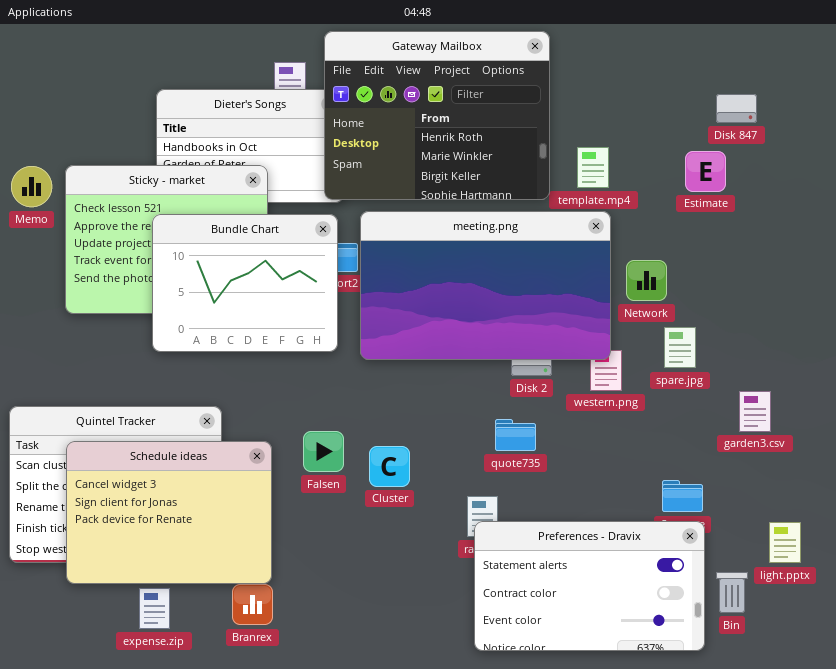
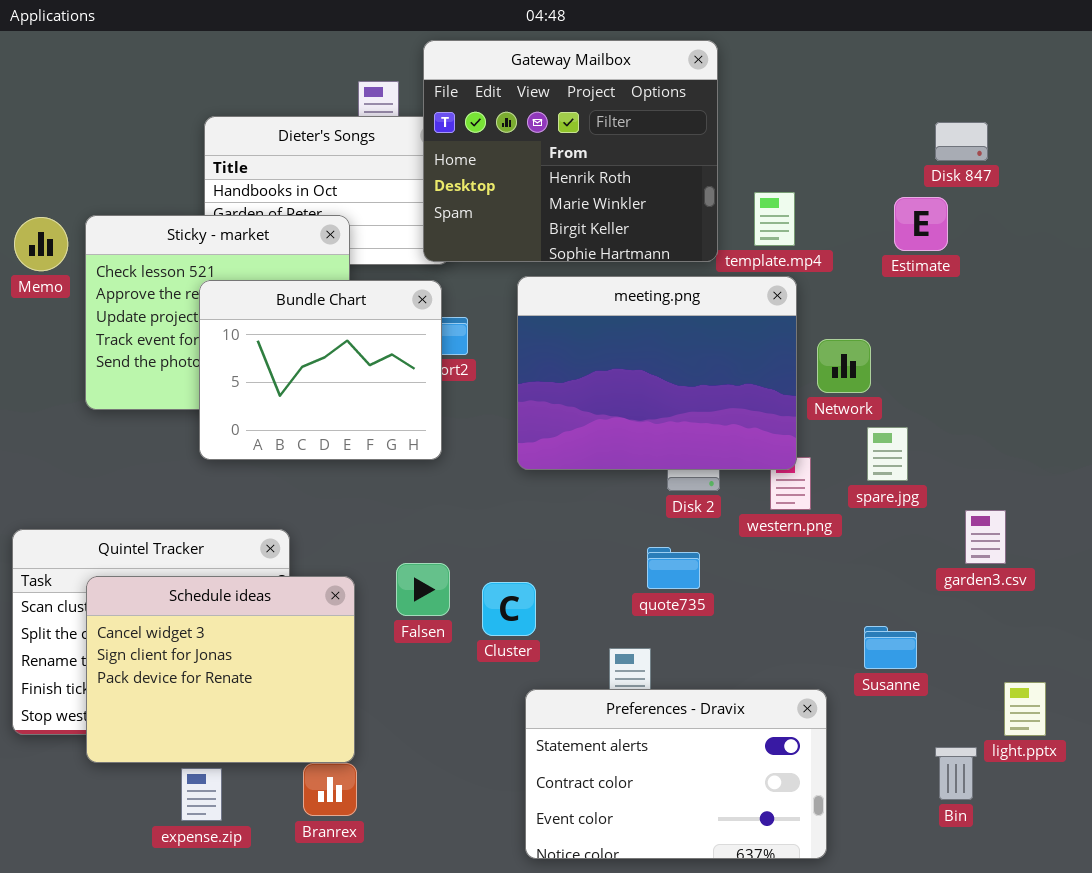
meeting.png: [360,211,611,360] -> [517,276,797,470], resized
Preferences - Dravix: [474,521,705,651] -> [525,689,827,859], moved

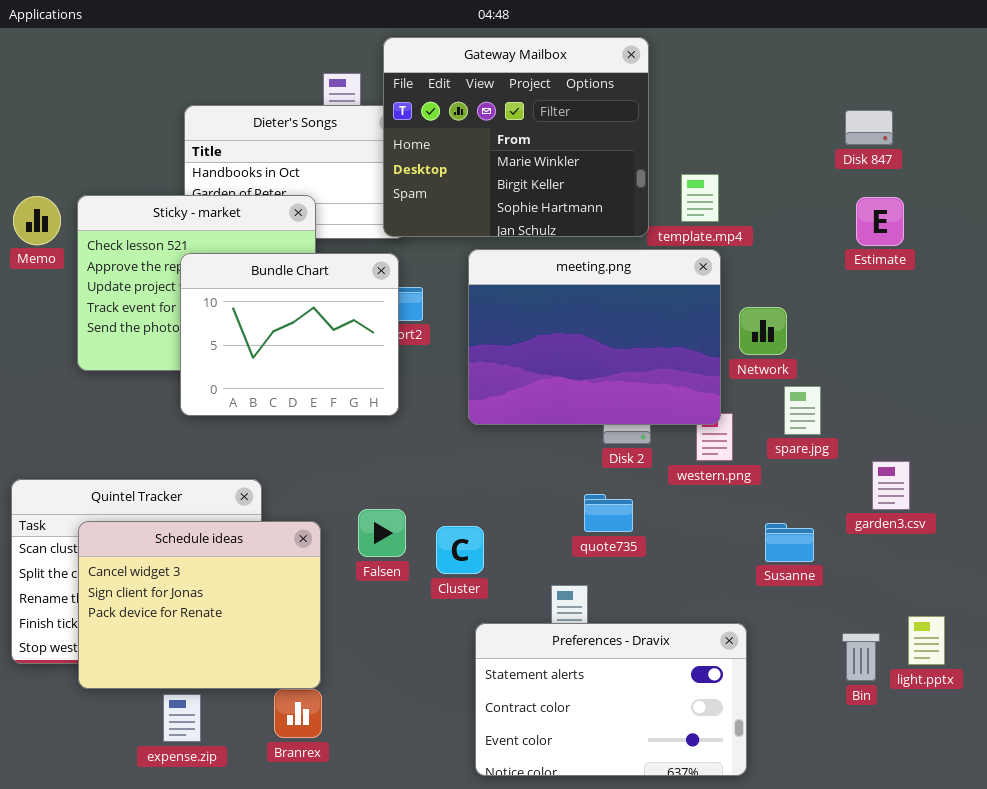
Gateway Mailbox: [423,40,718,262] -> [383,37,649,237], scrolled down 1 row
Estimate: [894,197,948,251] -> [856,197,904,246], moved
Susanne: [864,626,917,669] -> [765,523,814,562], moved
Bin: [935,747,977,800] -> [842,633,880,681], moved

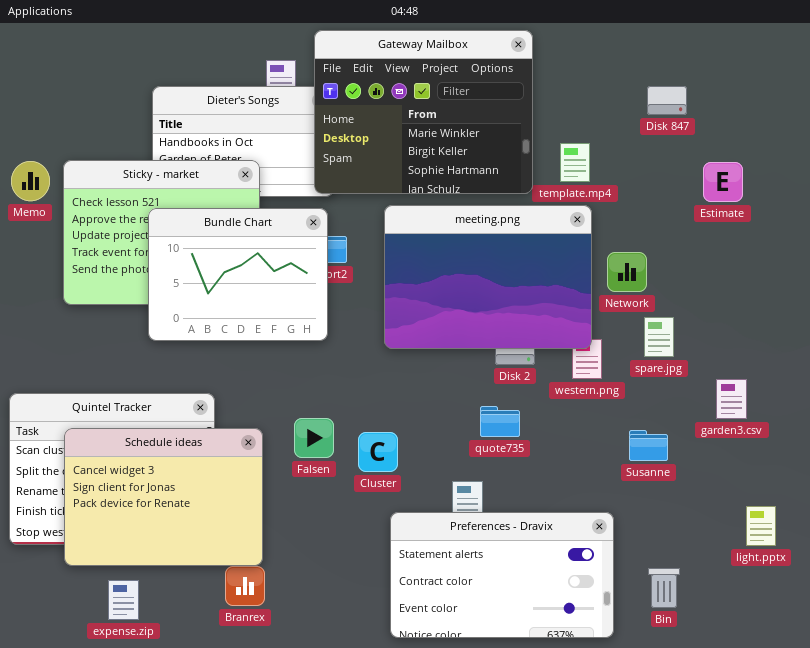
Disk 847: [845,110,893,145] -> [647,86,687,115], moved
Bin: [842,633,880,681] -> [648,568,680,608], moved
expense.zip: [163,694,201,742] -> [108,580,139,620], moved

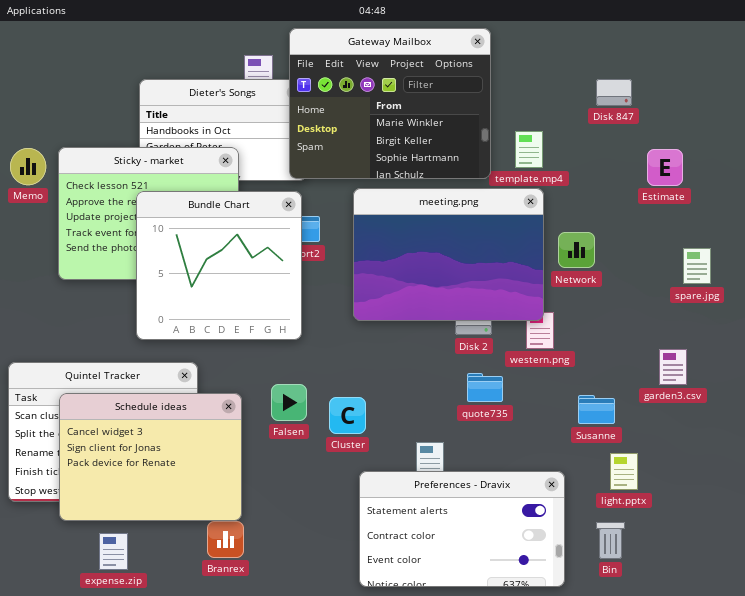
Bundle Chart: [148,208,328,341] -> [136,191,302,340], resized
spare.jpg: [644,317,674,357] -> [683,248,711,284], moved
quote735: [480,406,520,437] -> [467,373,503,402], moved
light.pptx: [746,506,776,546] -> [610,453,638,490], moved

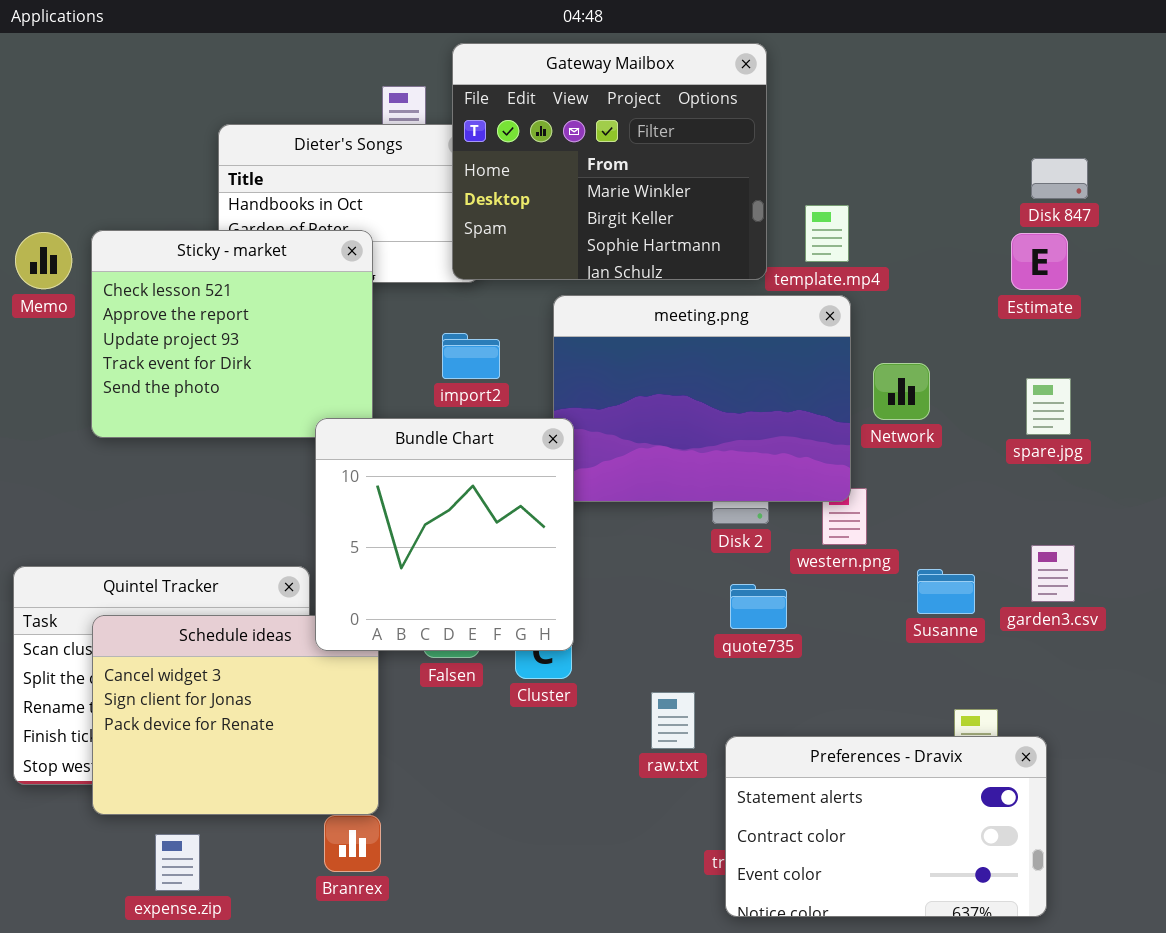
Disk 847: [596,79,632,106] -> [1031,158,1088,199], moved
Bundle Chart: [136,191,302,340] -> [315,418,574,651], moved
spare.jpg: [683,248,711,284] -> [1026,378,1071,435], moved
Susanne: [578,395,615,424] -> [917,569,975,614], moved
Preferences - Dravix: [359,471,565,587] -> [725,736,1047,917], moved

